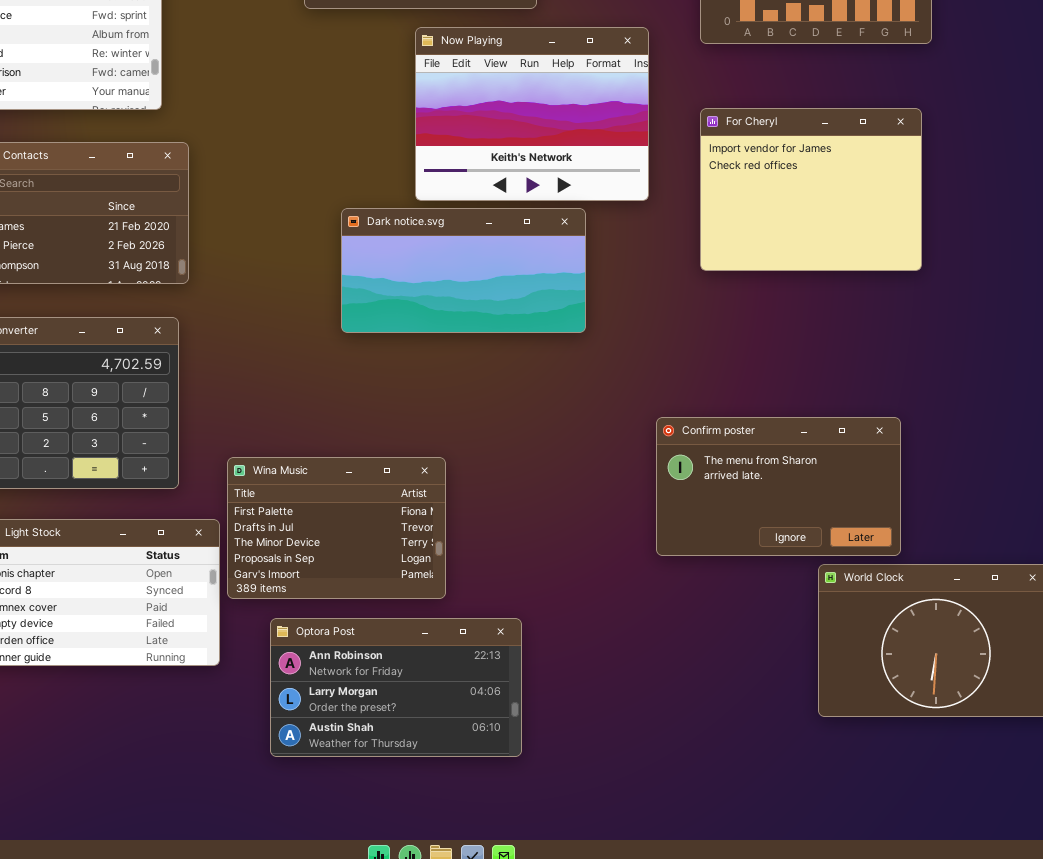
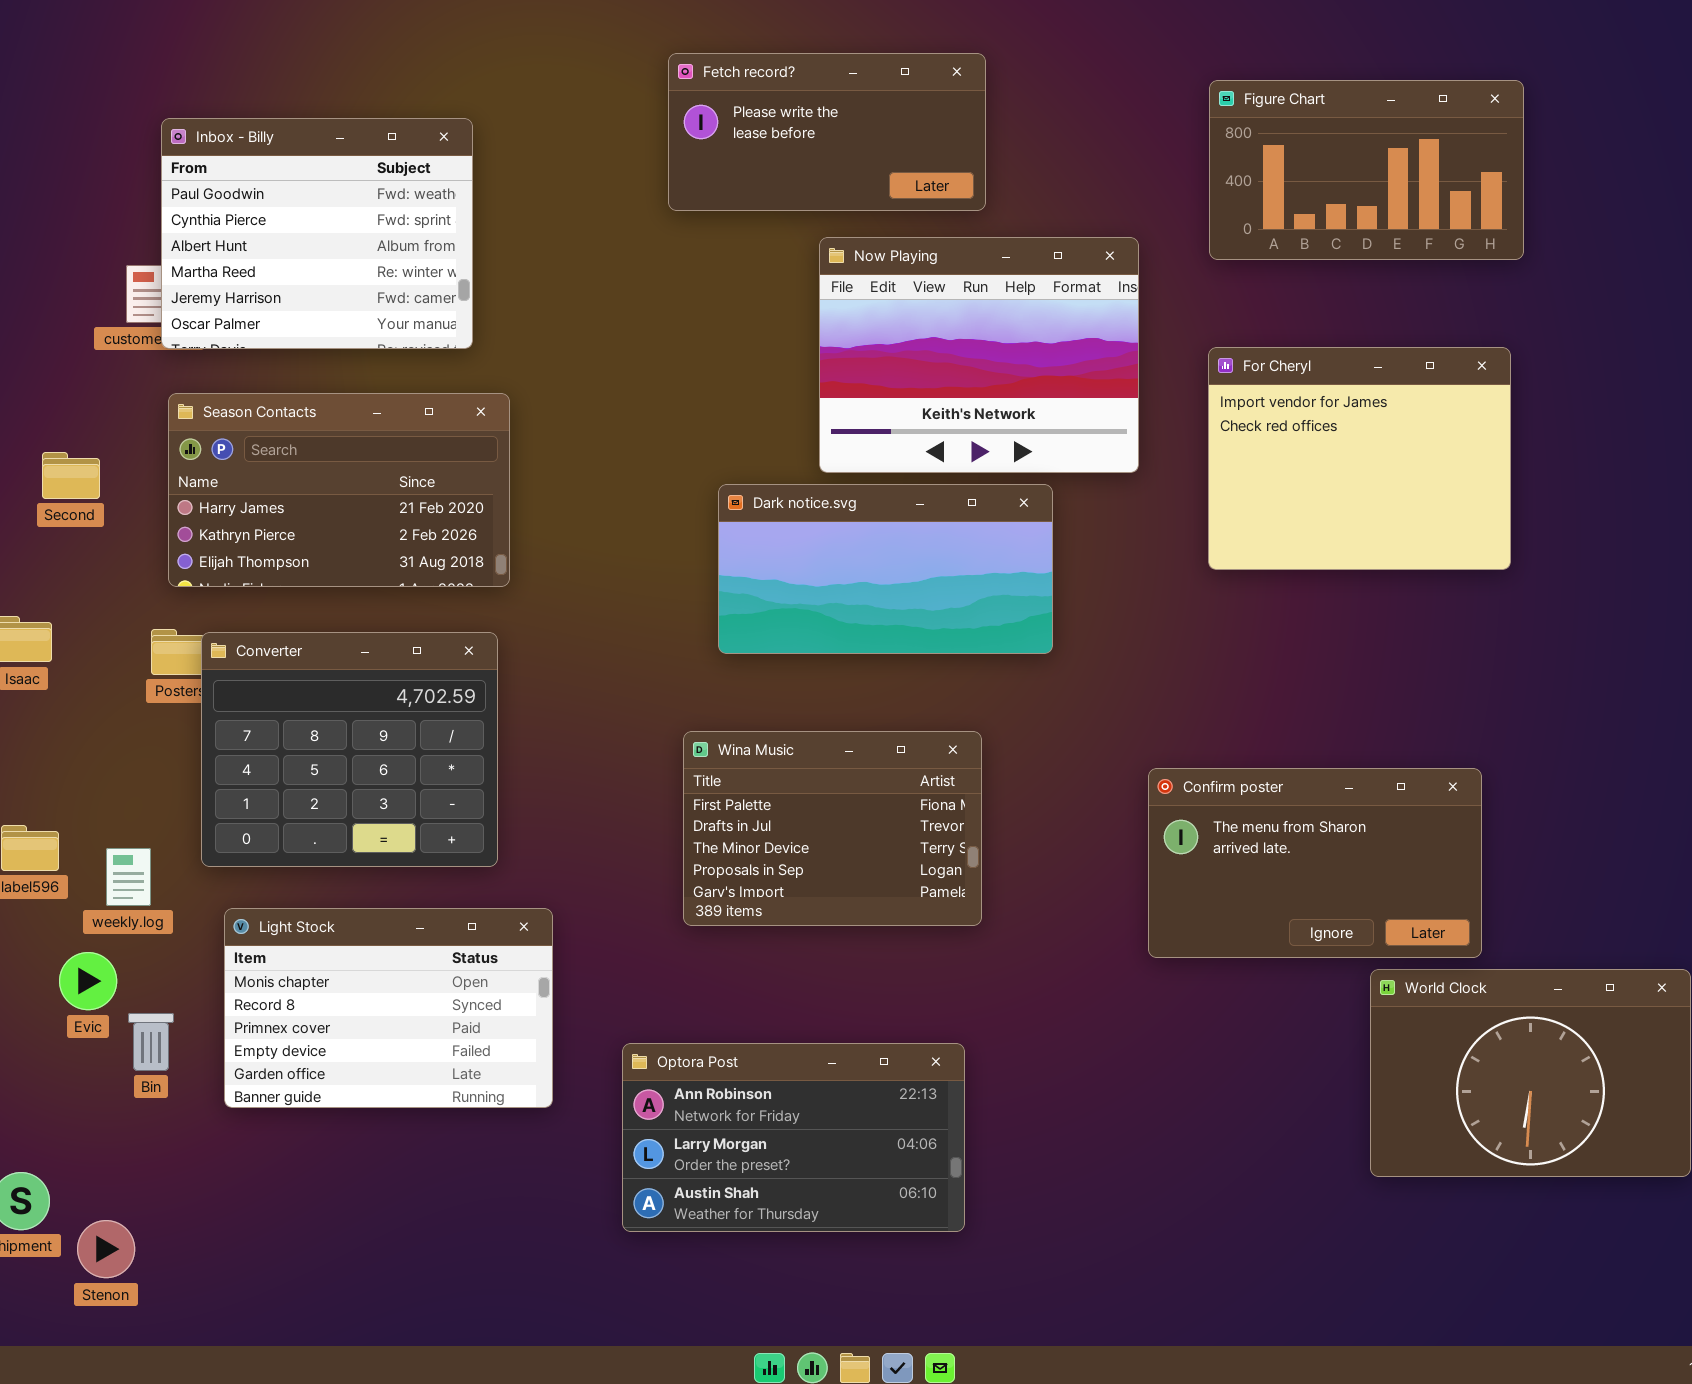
Wina Music: [227,457,446,599] -> [683,731,982,926], moved

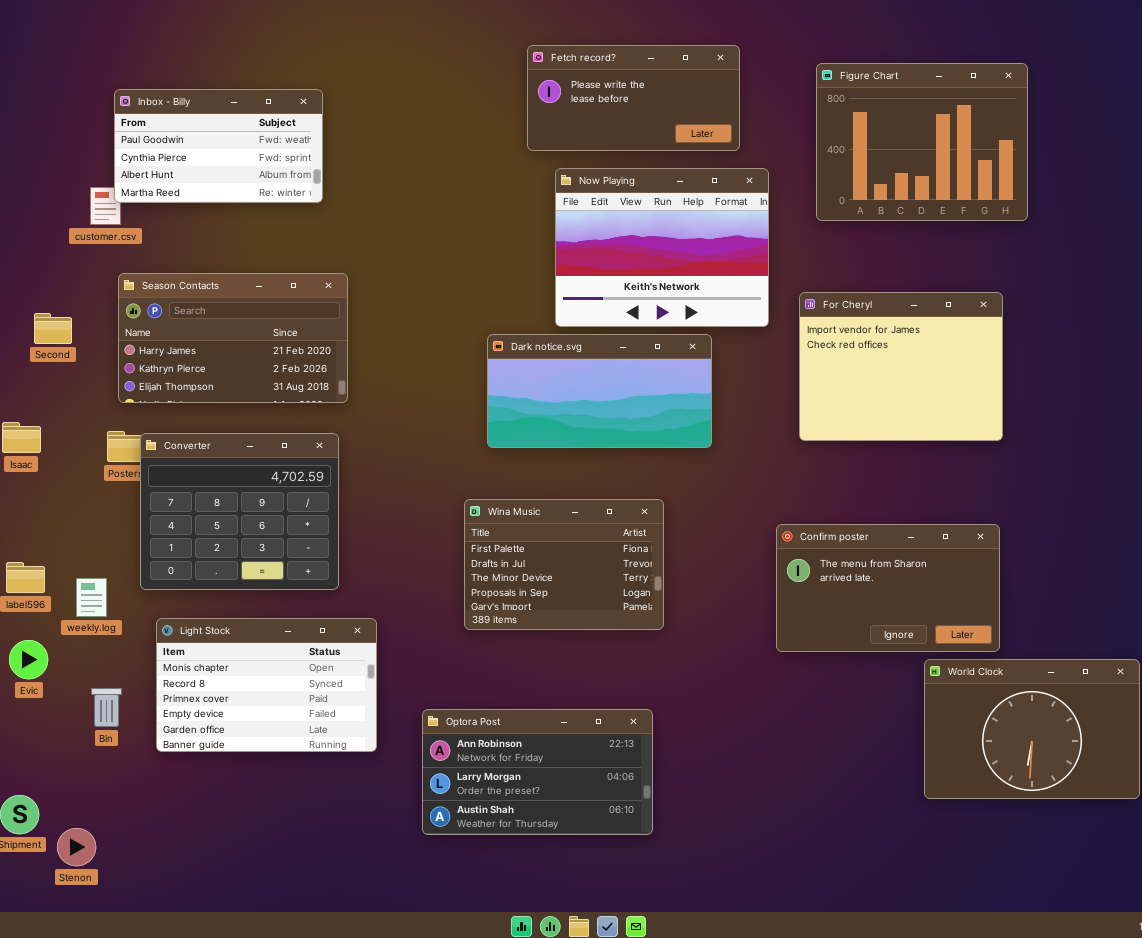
Fetch record?: [668,53,986,211] -> [527,45,740,151], moved
Figure Chart: [1209,80,1524,260] -> [816,63,1028,221], resized
Inbox - Billy: [161,118,473,349] -> [114,89,323,203], resized
For Cheryl: [1208,347,1511,570] -> [799,292,1003,441], moved
Evic: [59,952,117,1010] -> [9,640,48,679], moved

